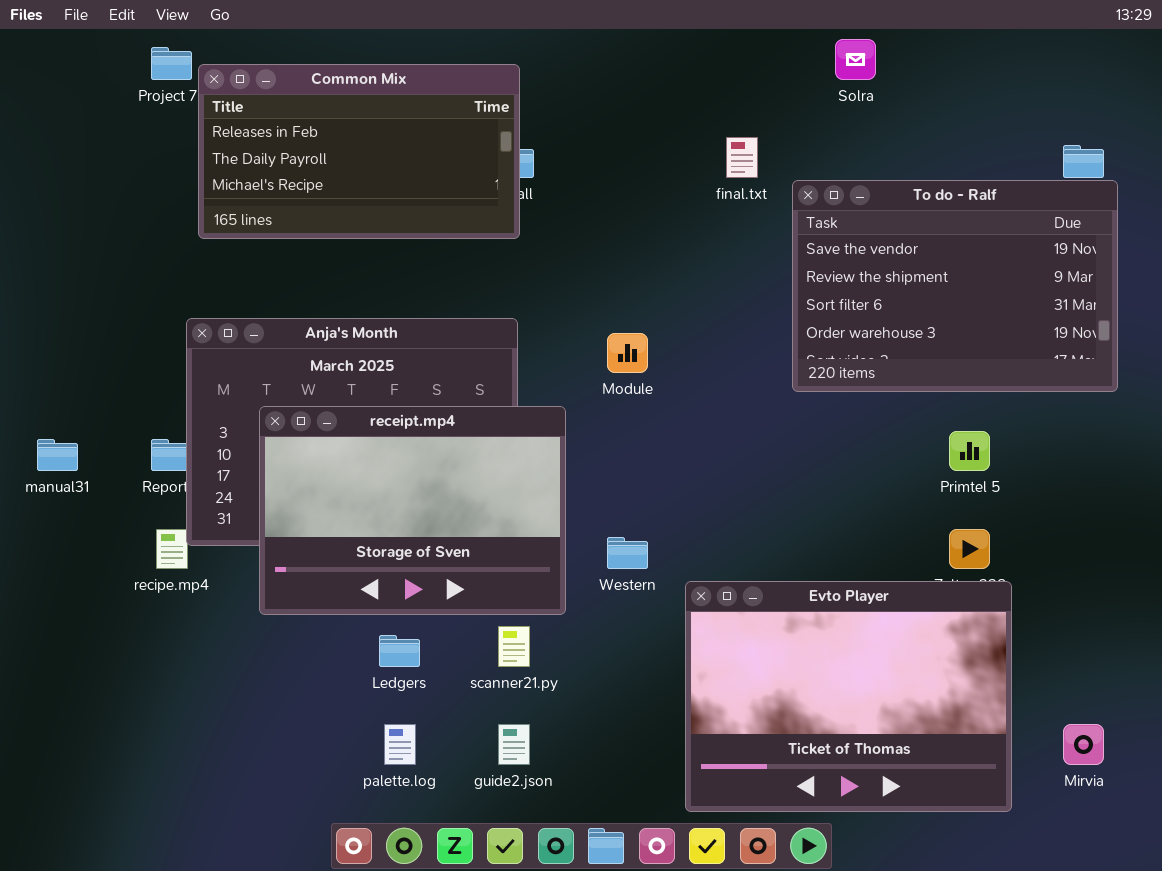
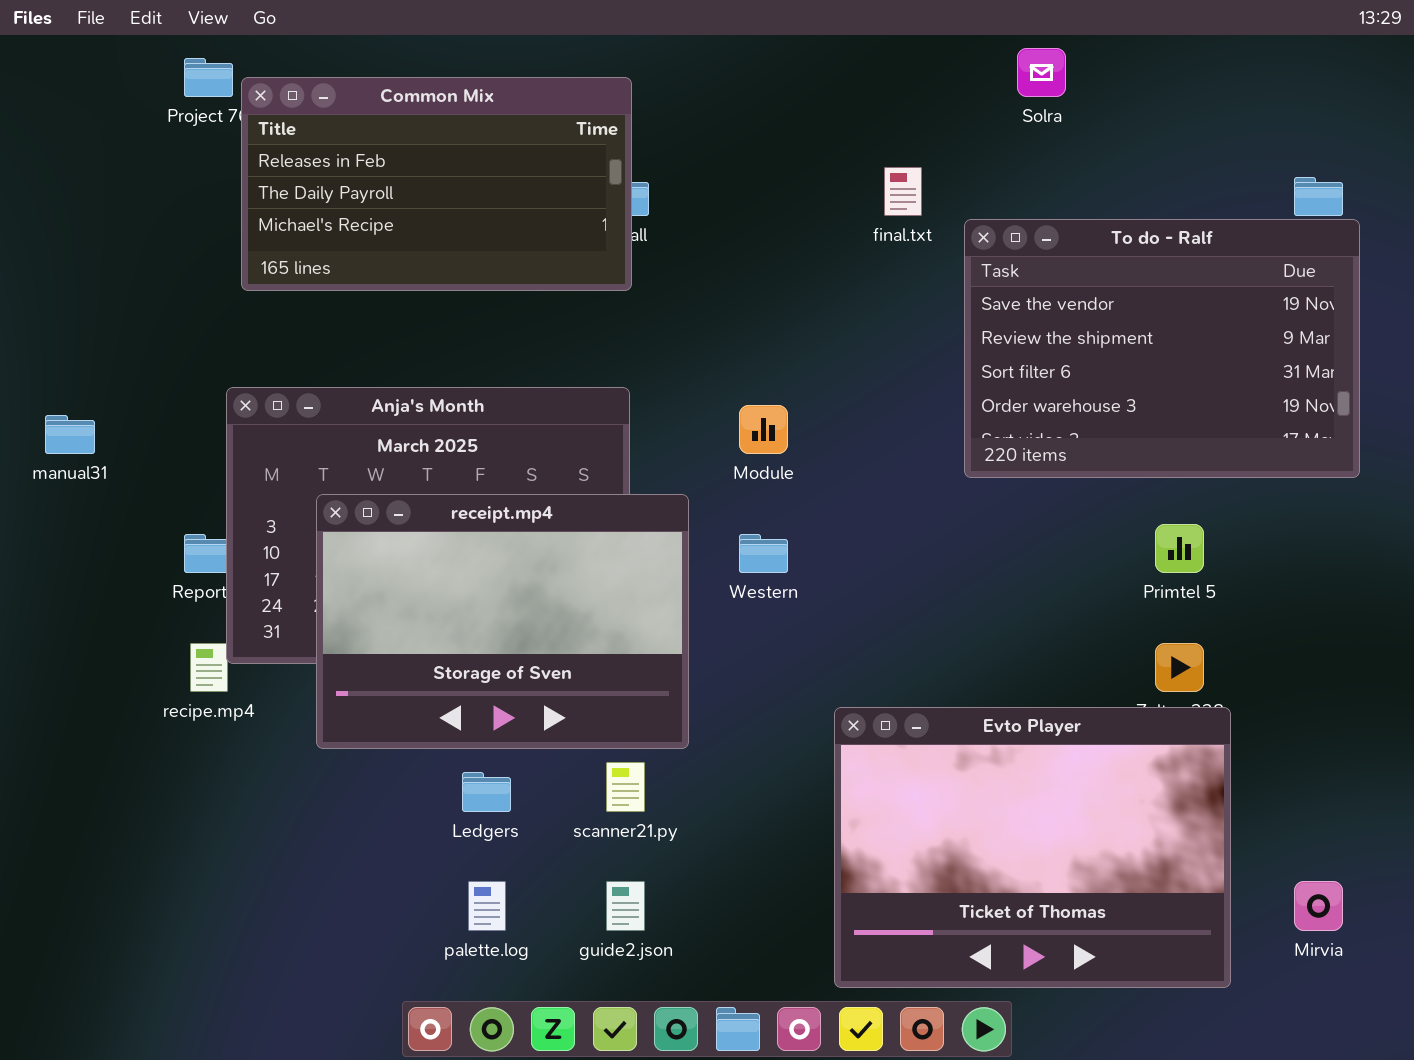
manual31: [37,439,78,471] -> [45,415,95,454], moved
Western: [607,537,648,569] -> [739,534,788,573], moved

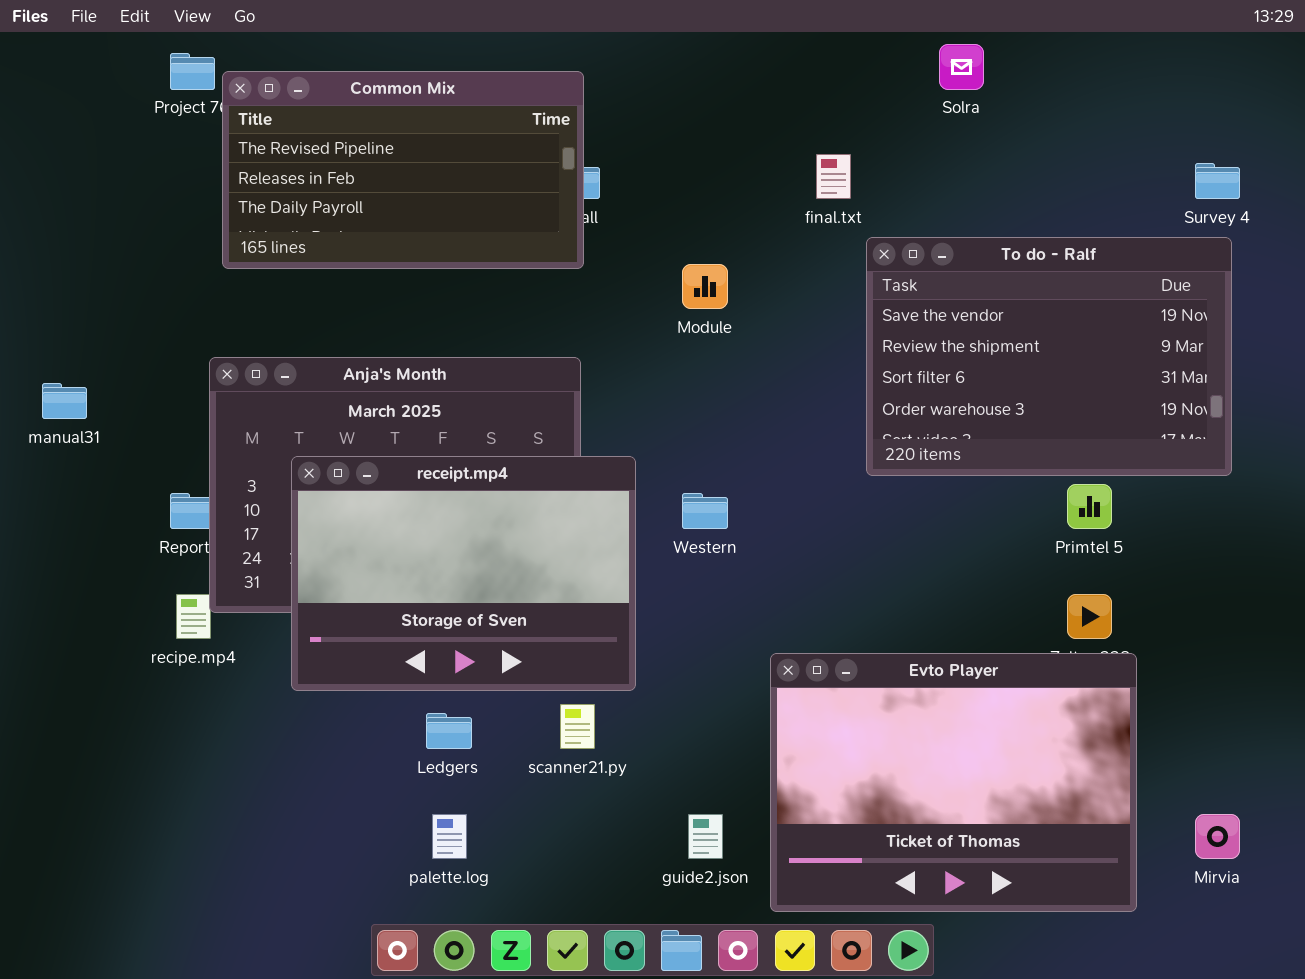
Common Mix: [241,77,632,291] -> [222,71,584,269], scrolled up 1 row
To do - Ralf: [964,219,1360,478] -> [866,237,1232,476], moved
Module: [739,405,788,454] -> [682,264,728,309], moved
guide2.json: [606,881,645,931] -> [688,814,723,859], moved

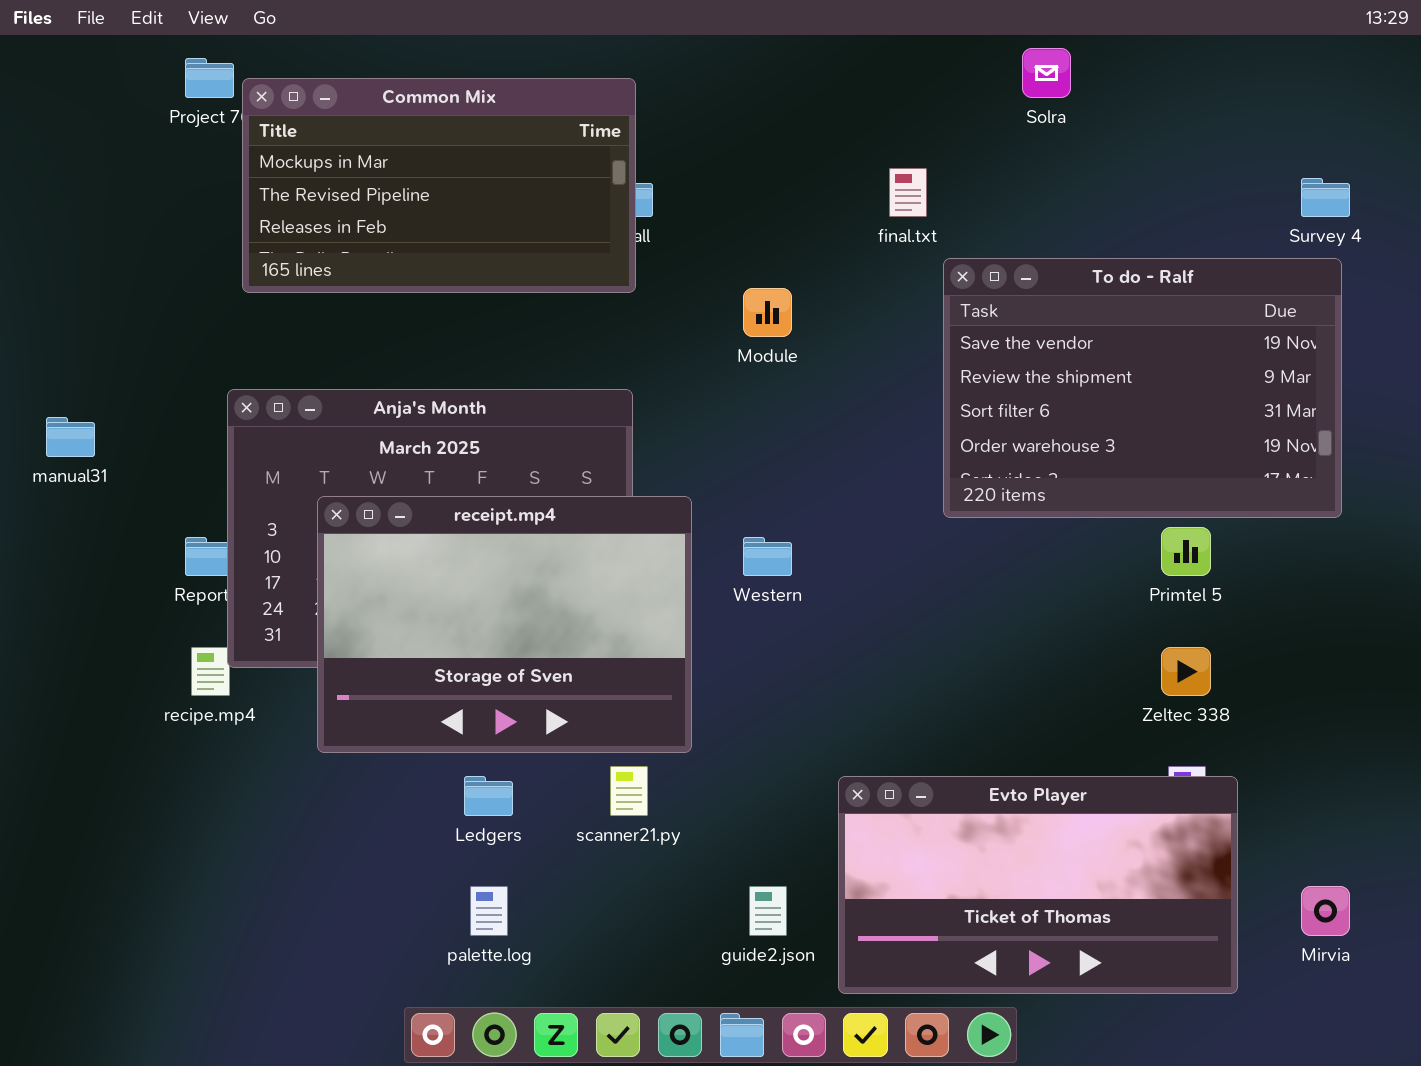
Common Mix: [222,71,584,269] -> [242,78,636,293], scrolled up 1 row
Evto Player: [770,653,1137,912] -> [838,776,1238,994], resized

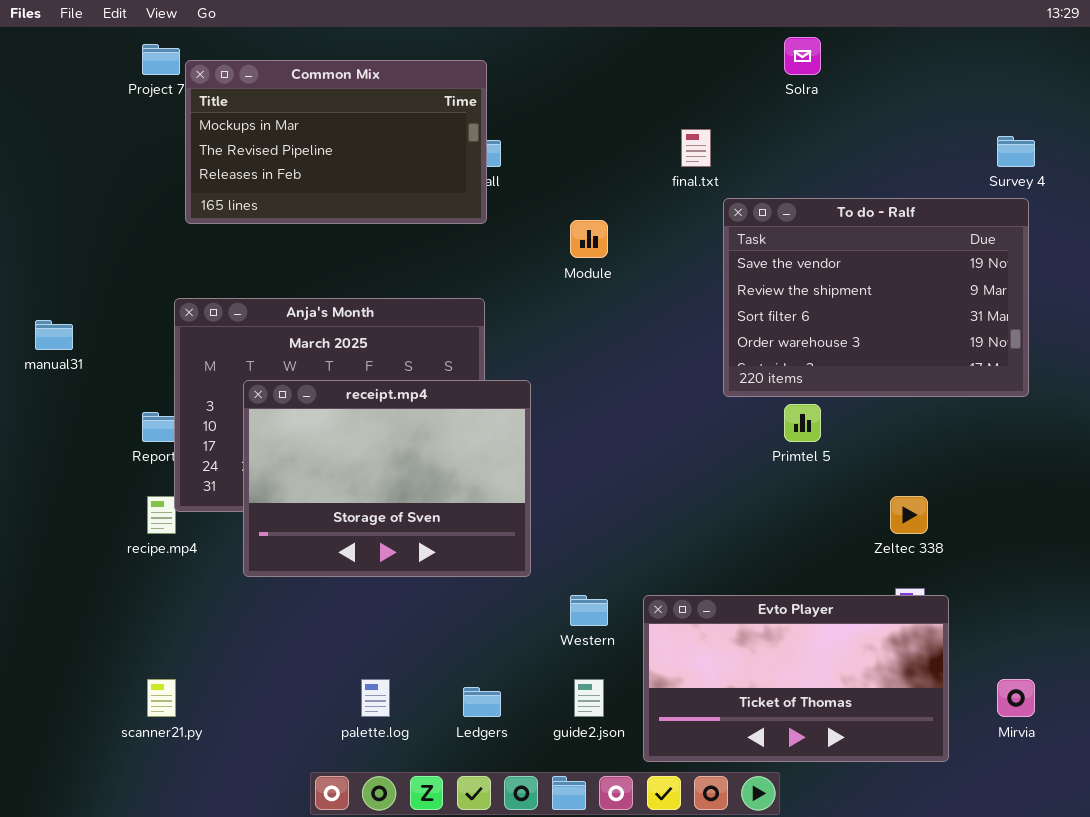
Primtel 5: [1161,527,1211,576] -> [784,404,821,442], moved
Western: [743,537,792,576] -> [570,595,608,626], moved
scanner21.py: [610,766,648,816] -> [147,679,176,717], moved
Ledgers: [464,776,513,816] -> [463,687,501,717], moved

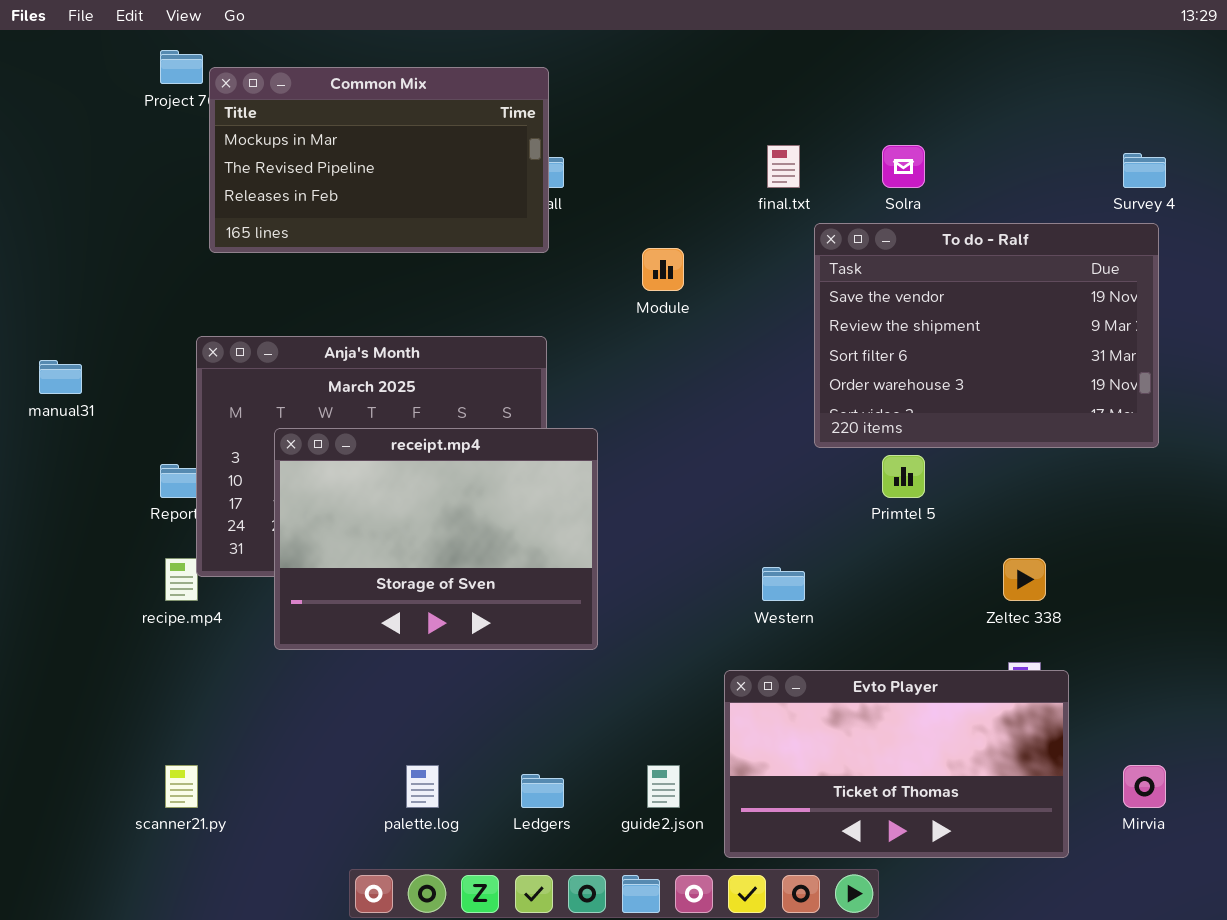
Solra: [784,37,821,75] -> [882,145,925,188], moved
Western: [570,595,608,626] -> [762,567,805,601], moved

